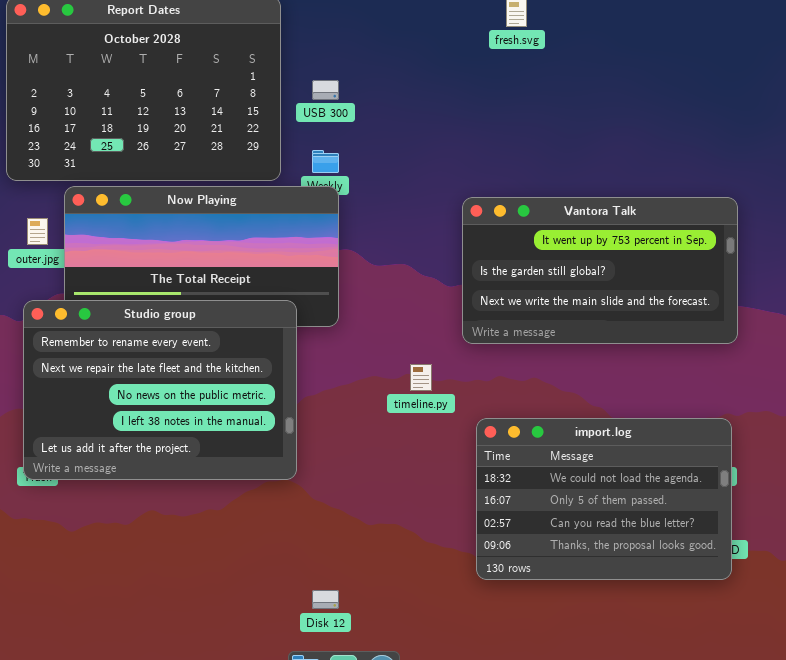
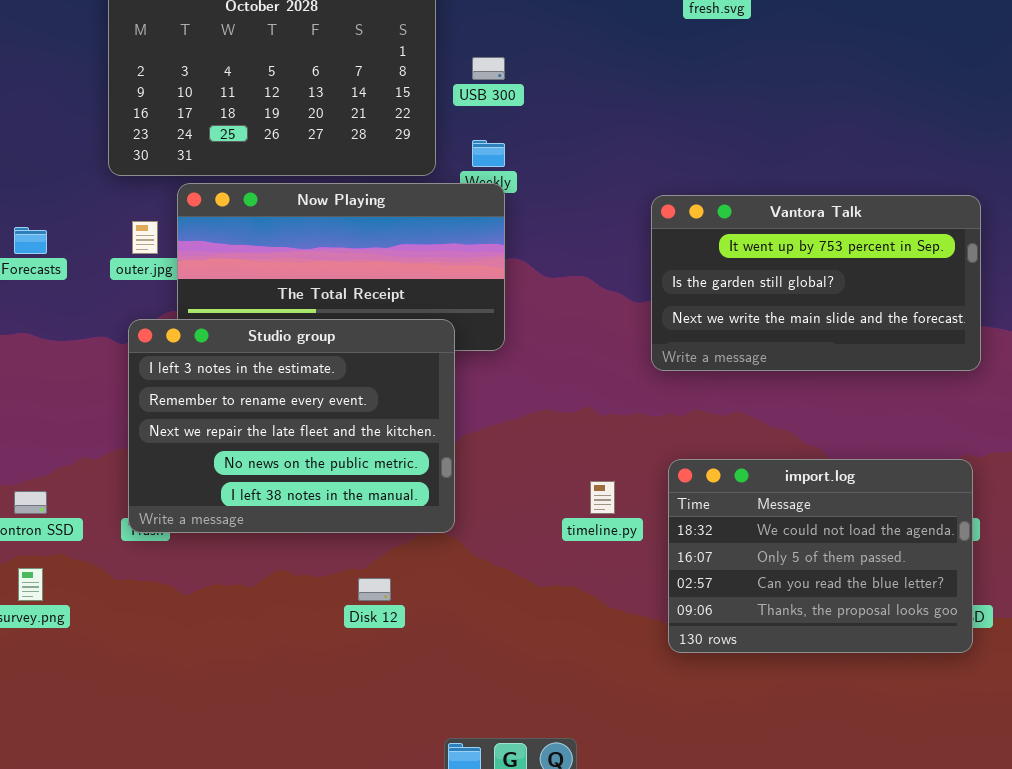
Studio group: [23,300,297,480] -> [128,319,455,533], scrolled up 1 row
timeline.py: [410,364,432,391] -> [590,481,615,514], moved
Disk 12: [312,590,339,609] -> [358,578,391,601], moved

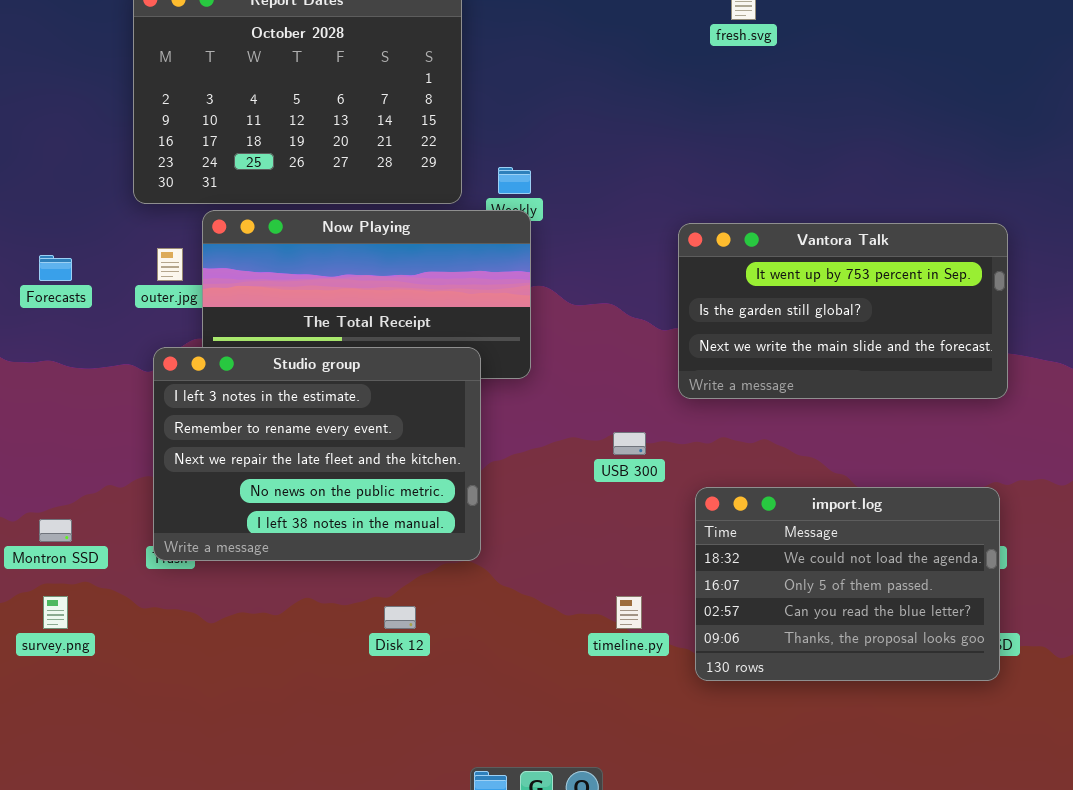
USB 300: [472,57,505,80] -> [613,432,646,455], moved
timeline.py: [590,481,615,514] -> [616,596,642,629], moved

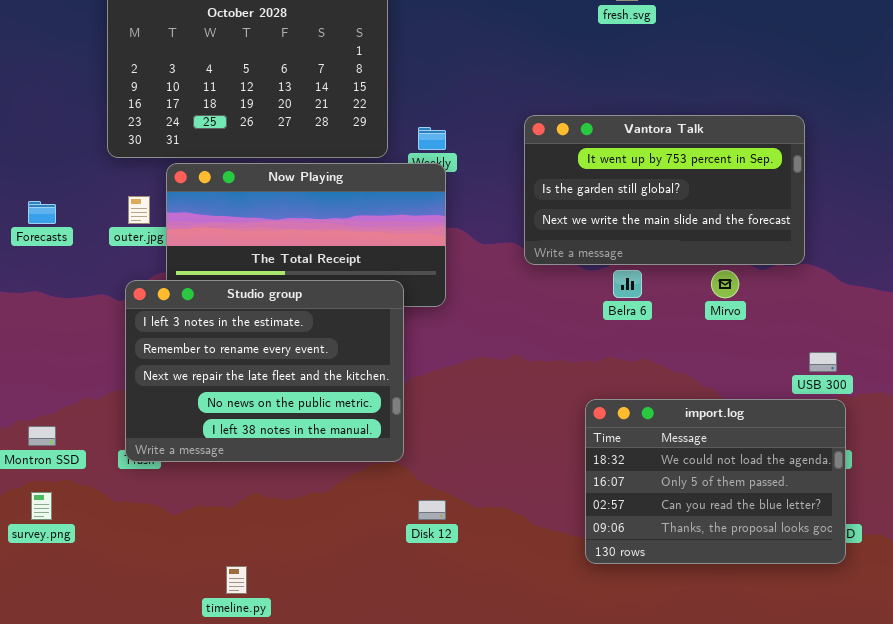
Vantora Talk: [678,223,1008,399] -> [524,115,805,265], moved
USB 300: [613,432,646,455] -> [809,352,837,372], moved
timeline.py: [616,596,642,629] -> [226,566,247,594], moved
Disk 12: [384,606,416,629] -> [418,500,446,520], moved

